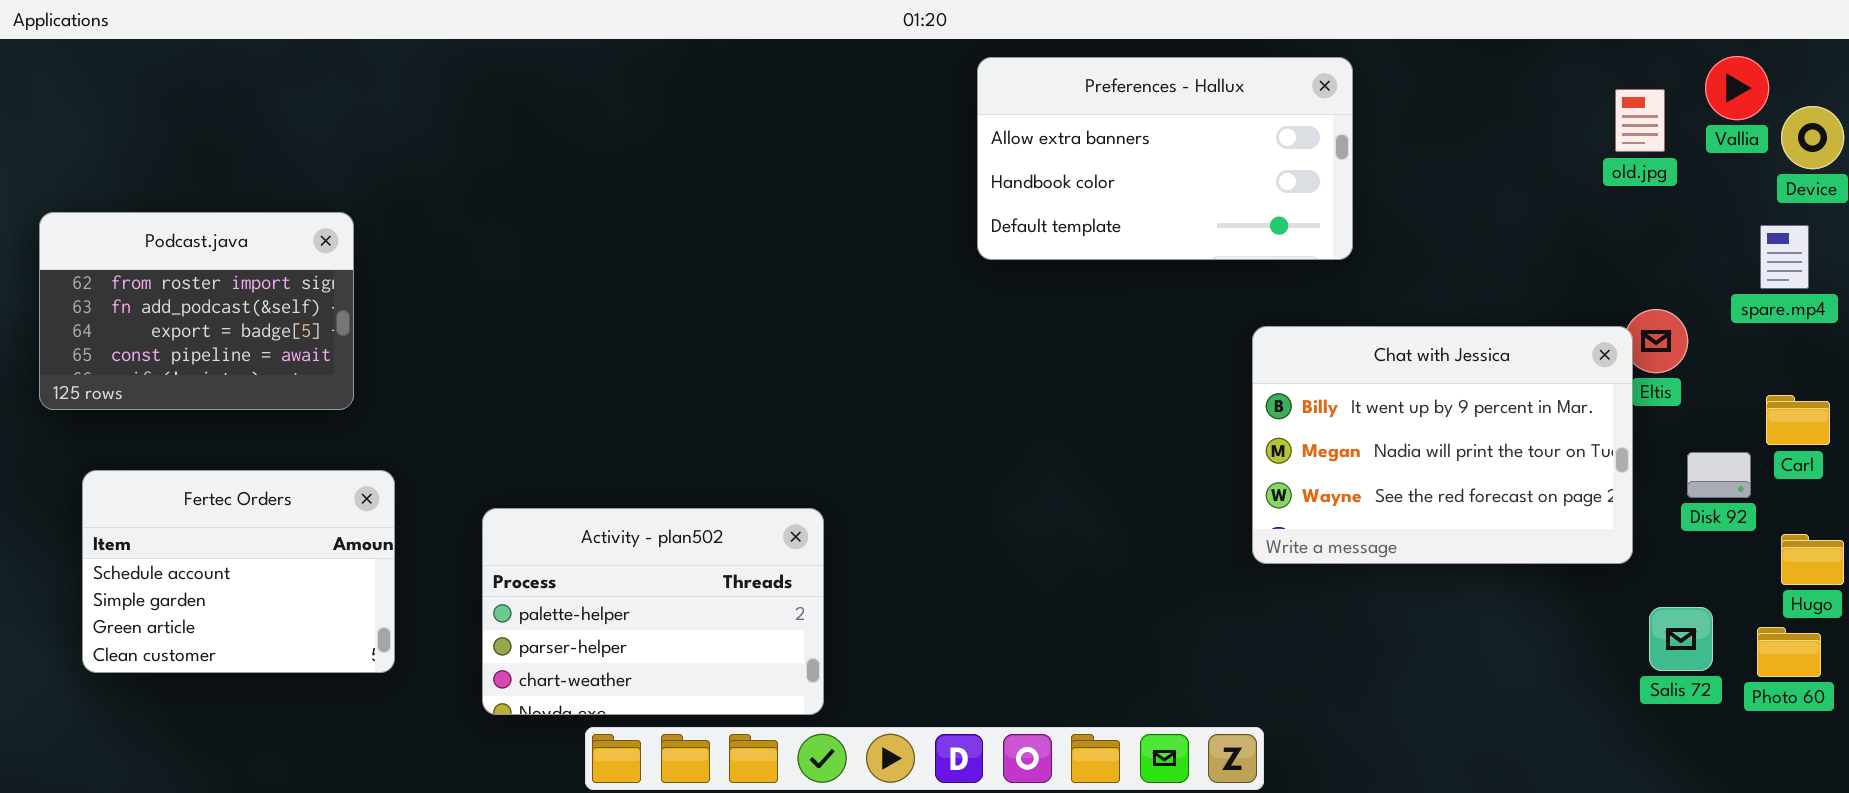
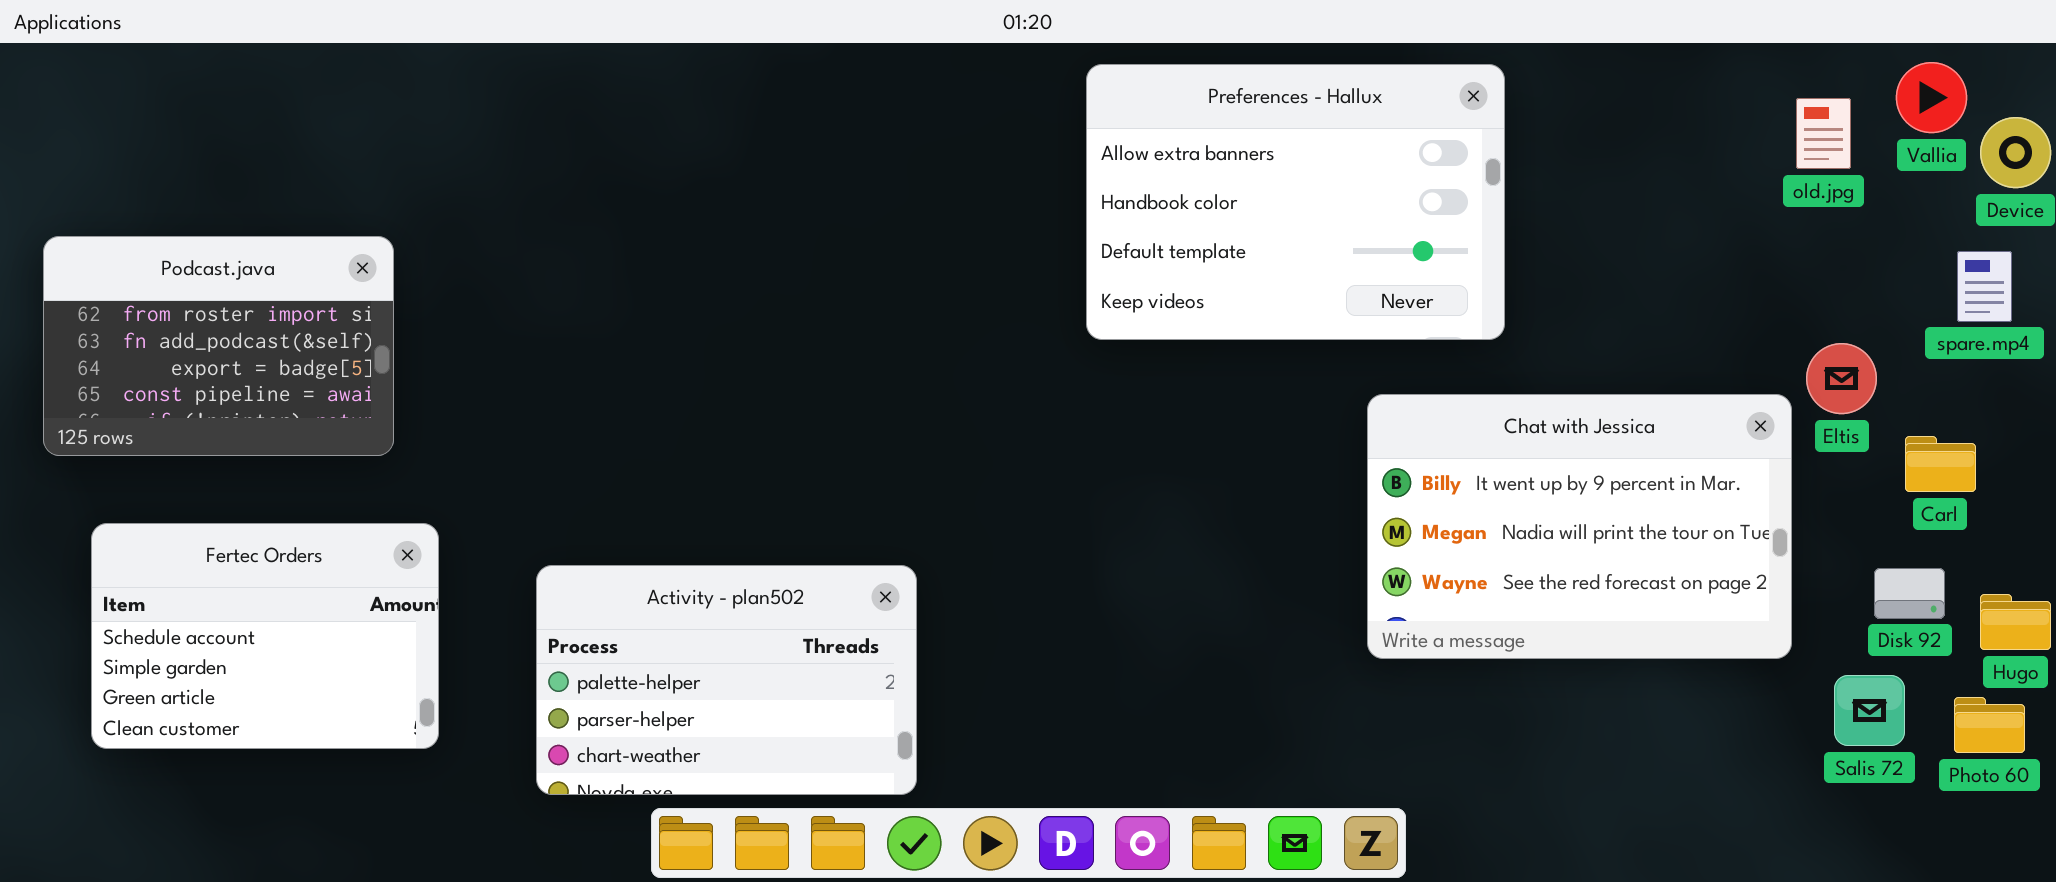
Preferences - Hallux: [977,57,1353,260] -> [1086,64,1505,340], resized
Chat with Jessica: [1252,326,1633,564] -> [1367,394,1792,659], moved
Carl: [1766,395,1830,445] -> [1905,436,1976,492], moved
Disk 92: [1687,452,1751,498] -> [1874,568,1945,619], moved

